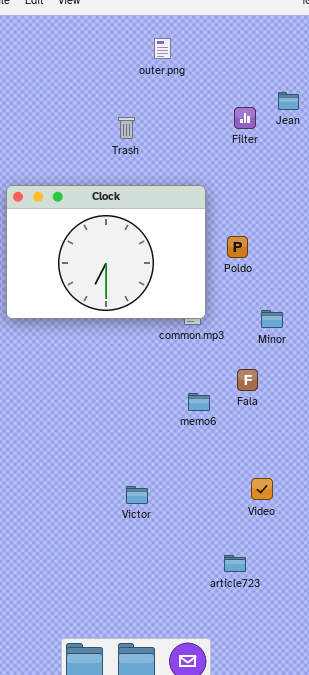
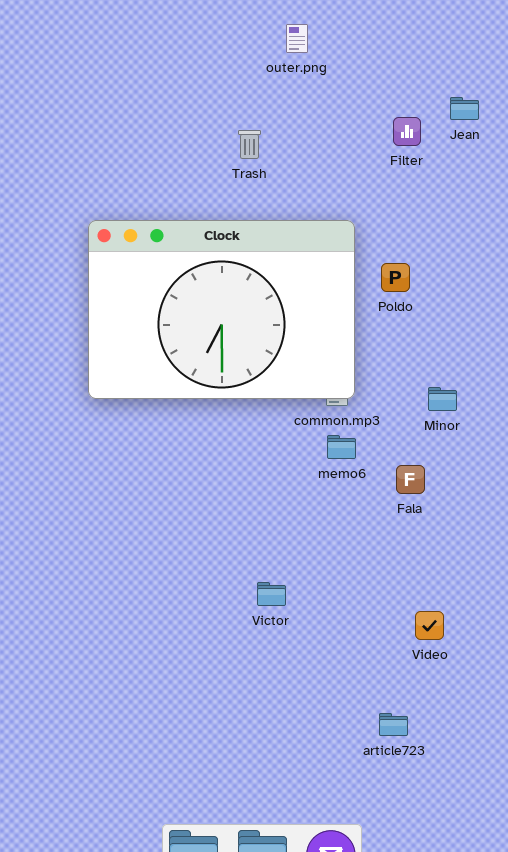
Poldo: [227,236,248,258] -> [381,263,410,292], moved
memo6: [188,393,210,411] -> [327,435,356,459], moved
Victor: [126,486,148,504] -> [257,582,286,606], moved

